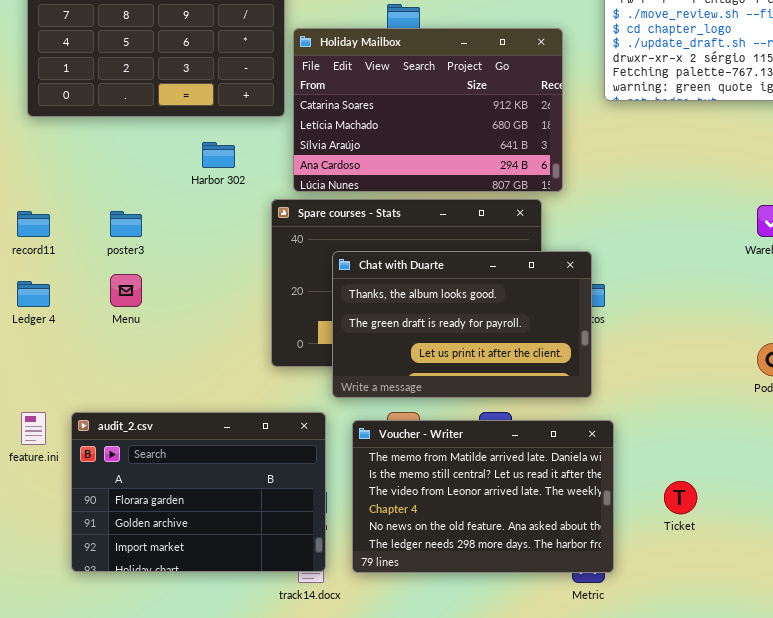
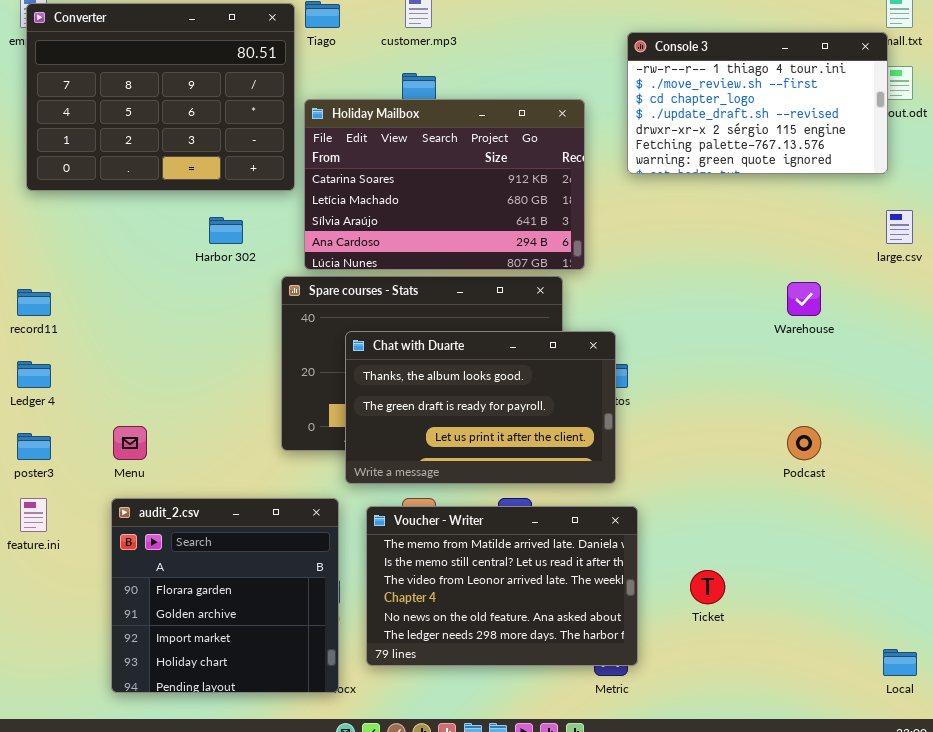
poster3: [110,211,142,237] -> [17,433,51,460], moved
Menu: [110,274,142,307] -> [113,426,147,460], moved
audit_2.csv: [71,412,326,572] -> [111,498,339,693], resized

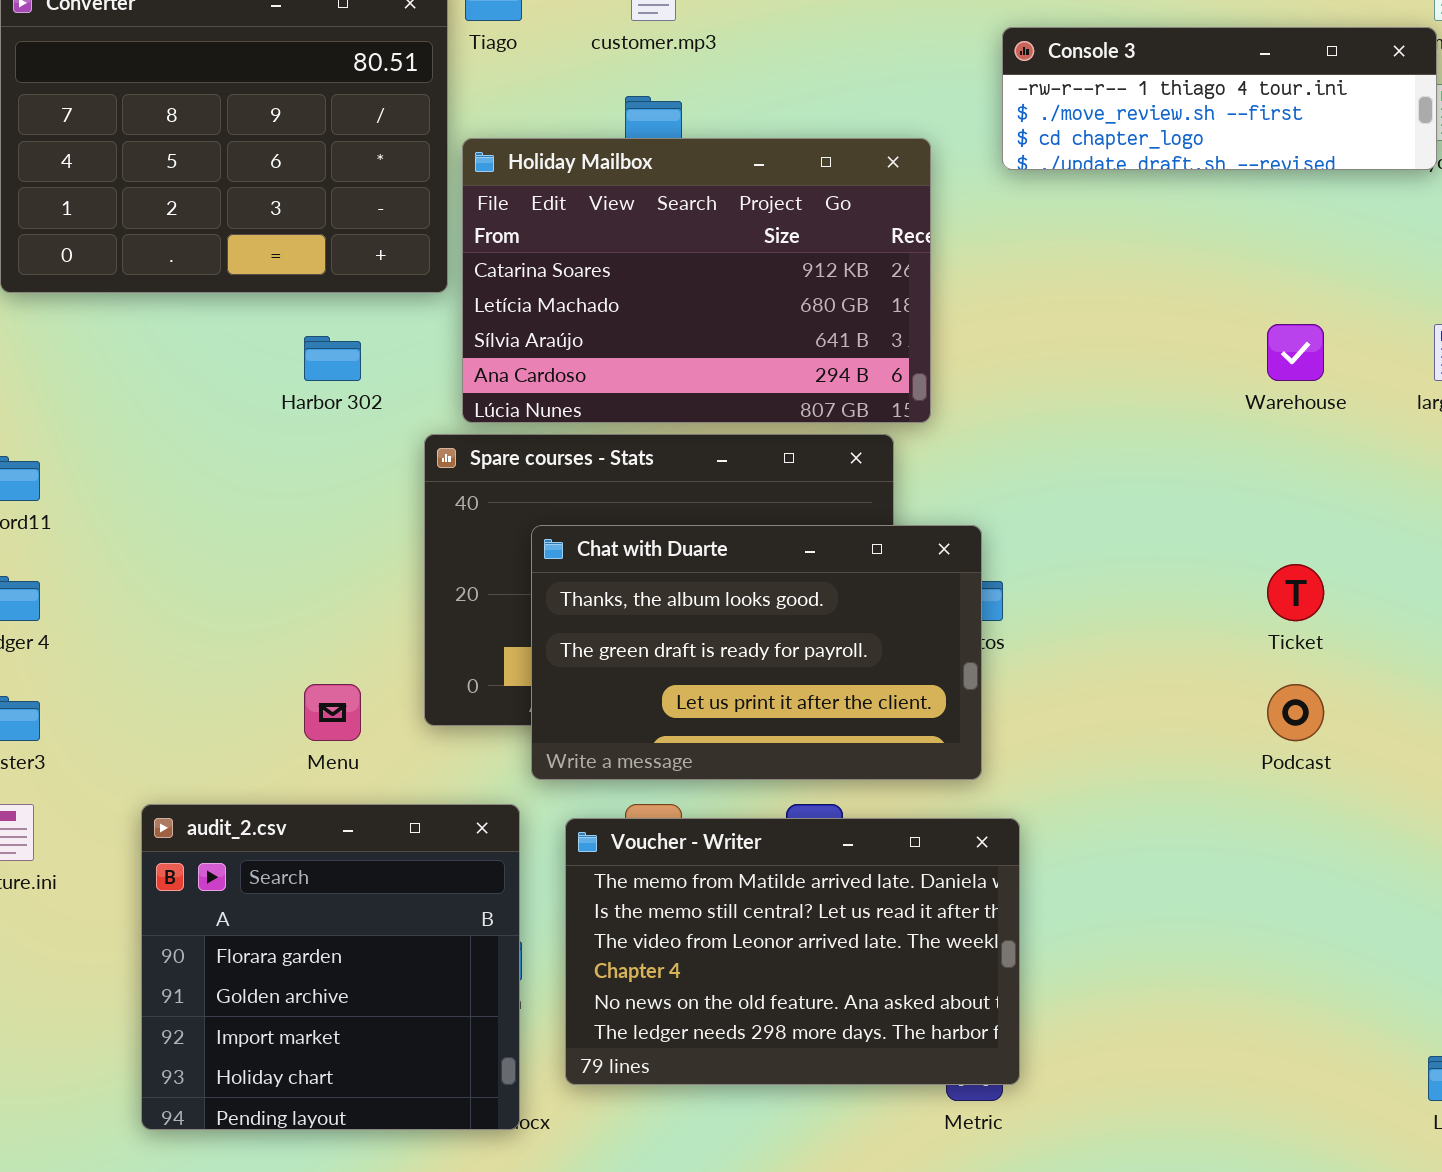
Console 3: [627,32,888,174] -> [1002,27,1437,170], resized
Warehouse: [787,282,821,316] -> [1267,324,1324,381], moved
Menu: [113,426,147,460] -> [304,684,361,741], moved
Ticket: [690,570,725,604] -> [1267,564,1324,621], moved

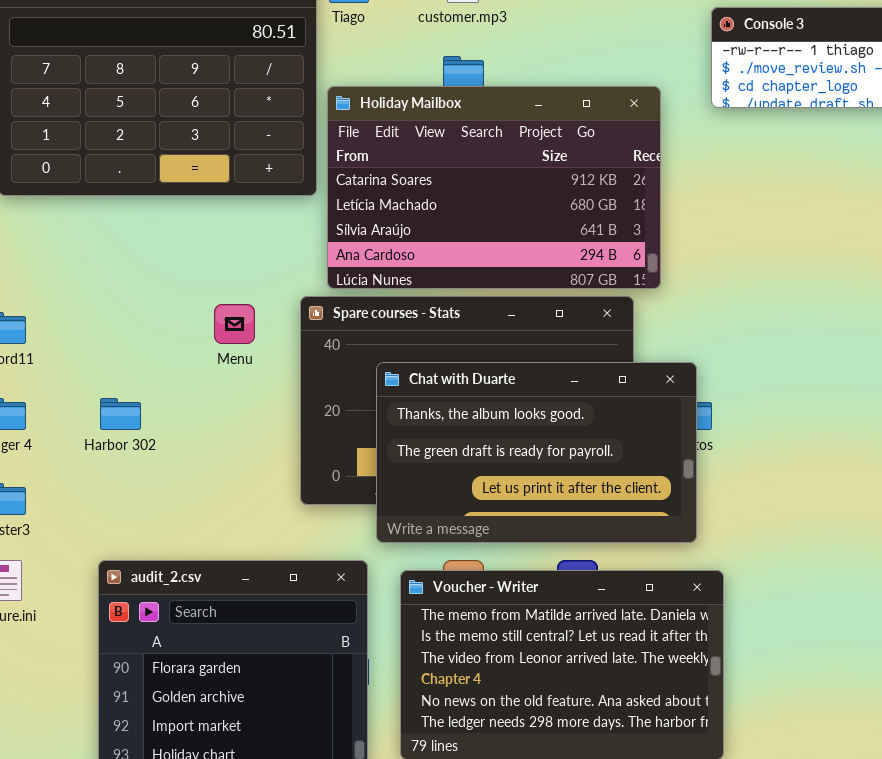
Harbor 302: [304,336,361,381] -> [100,398,141,430], moved
Menu: [304,684,361,741] -> [214,304,255,344], moved

